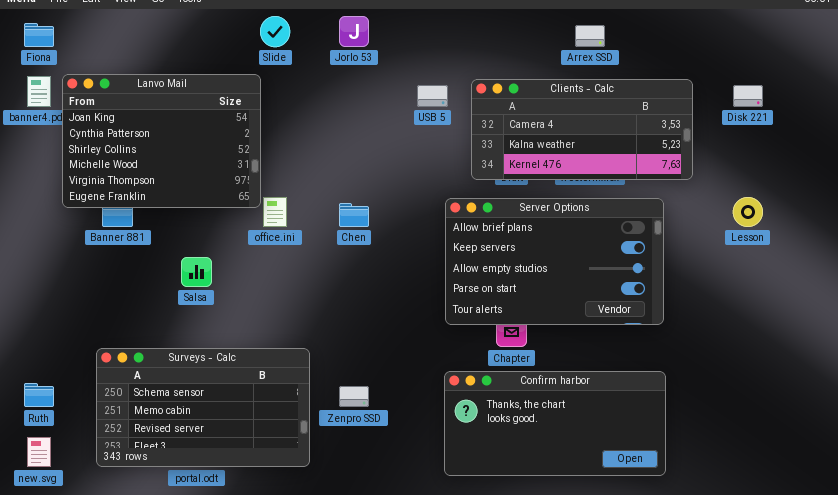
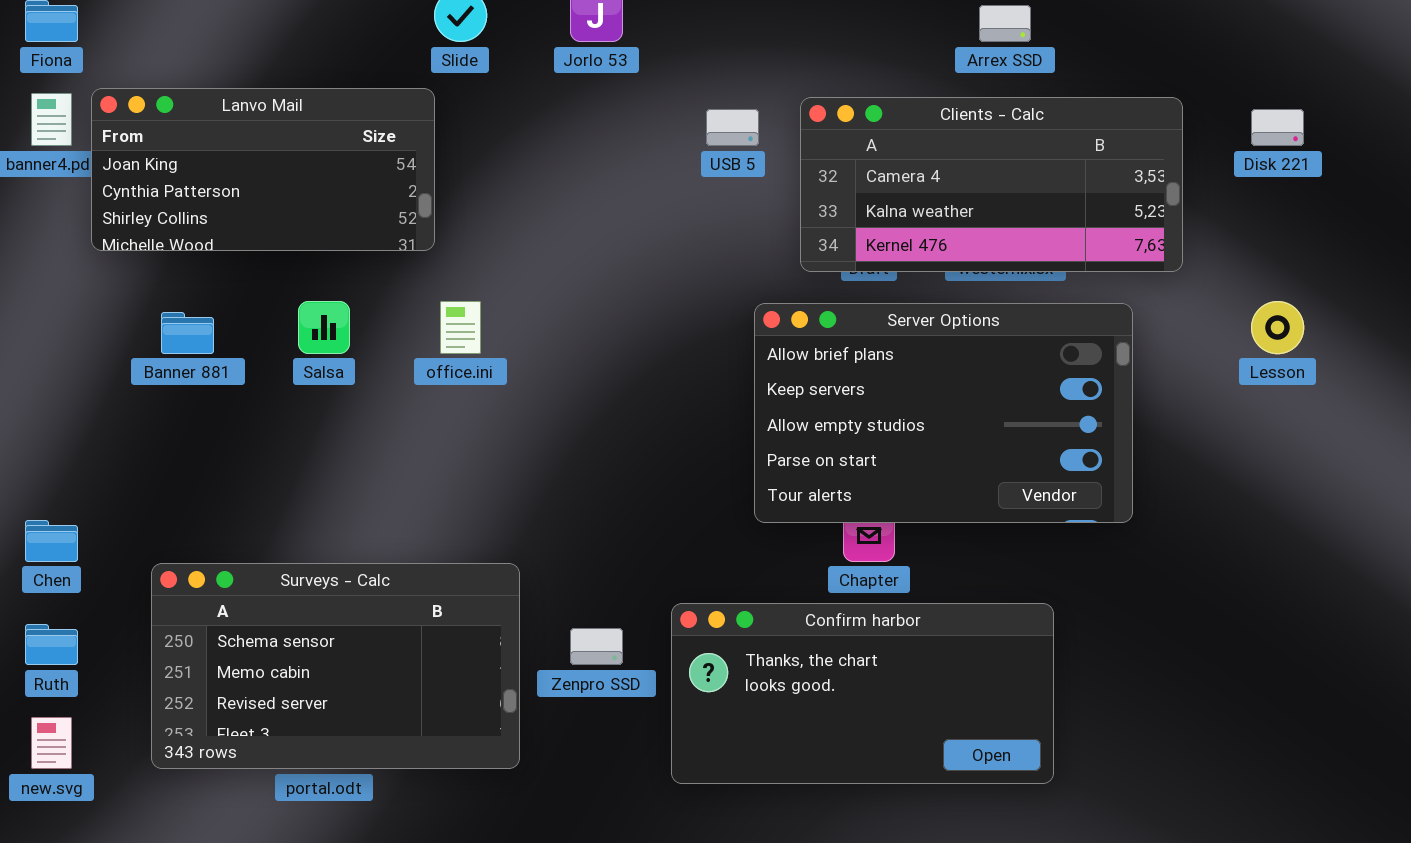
Lanvo Mail: [62,74,261,208] -> [91,88,435,251], resized
Chen: [339,203,369,227] -> [25,520,78,562], moved
Salsa: [181,257,212,287] -> [298,301,350,354], moved
Confirm harbor: [444,371,666,476] -> [671,603,1054,784], moved

